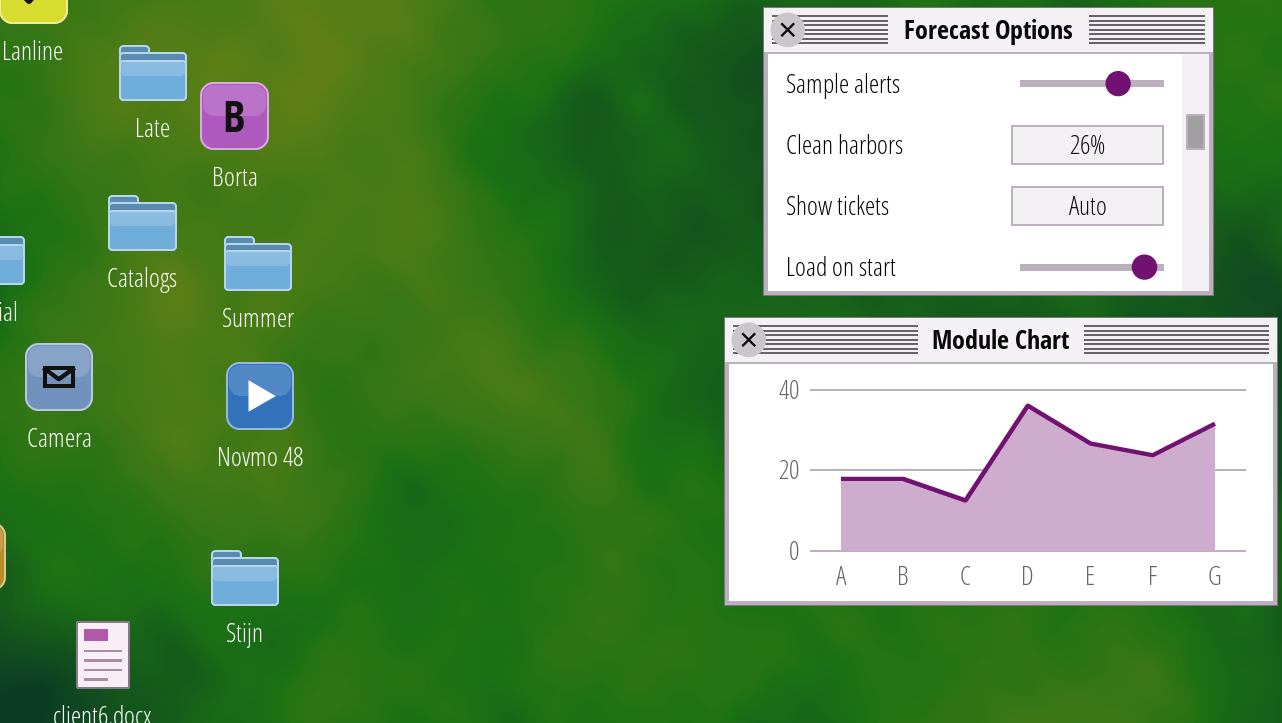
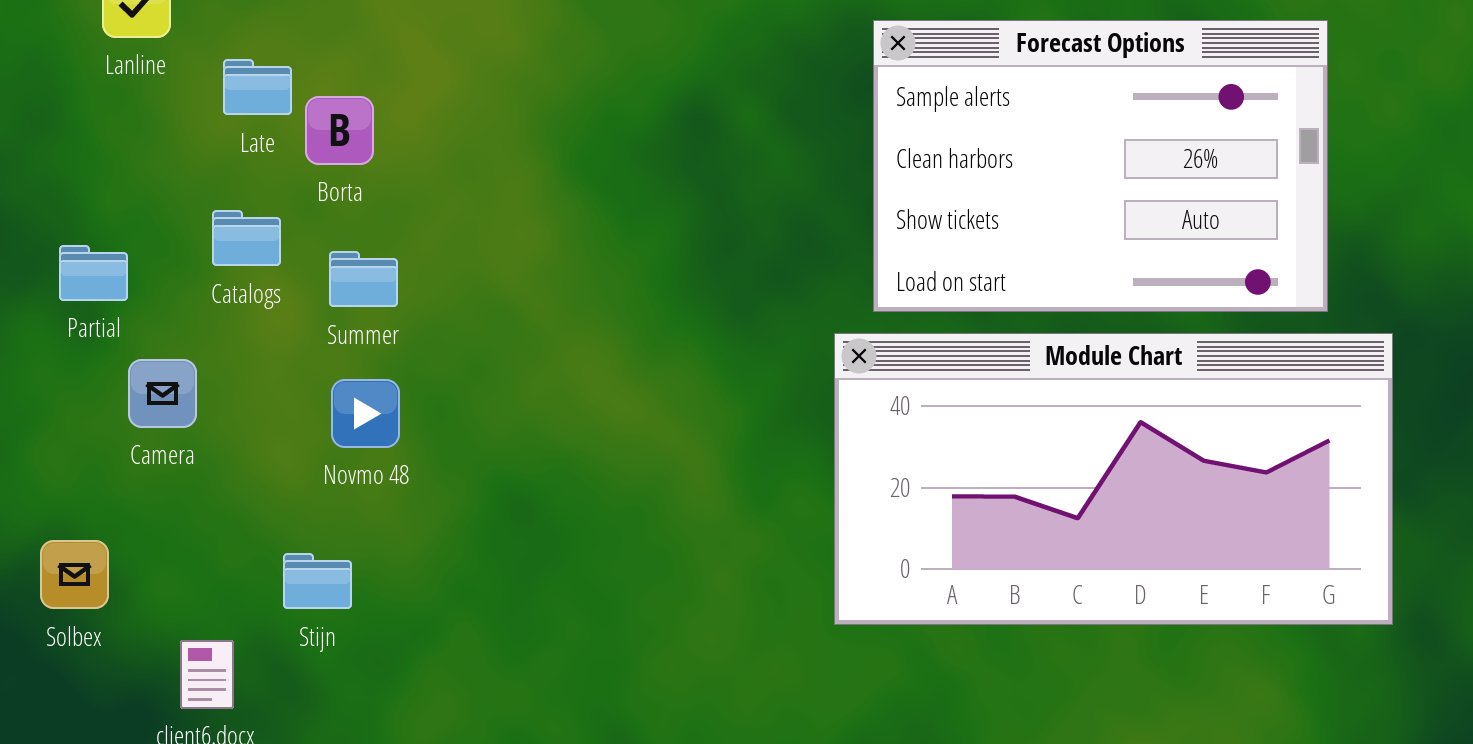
Stijn: [211,550,279,606] -> [283,553,352,609], moved

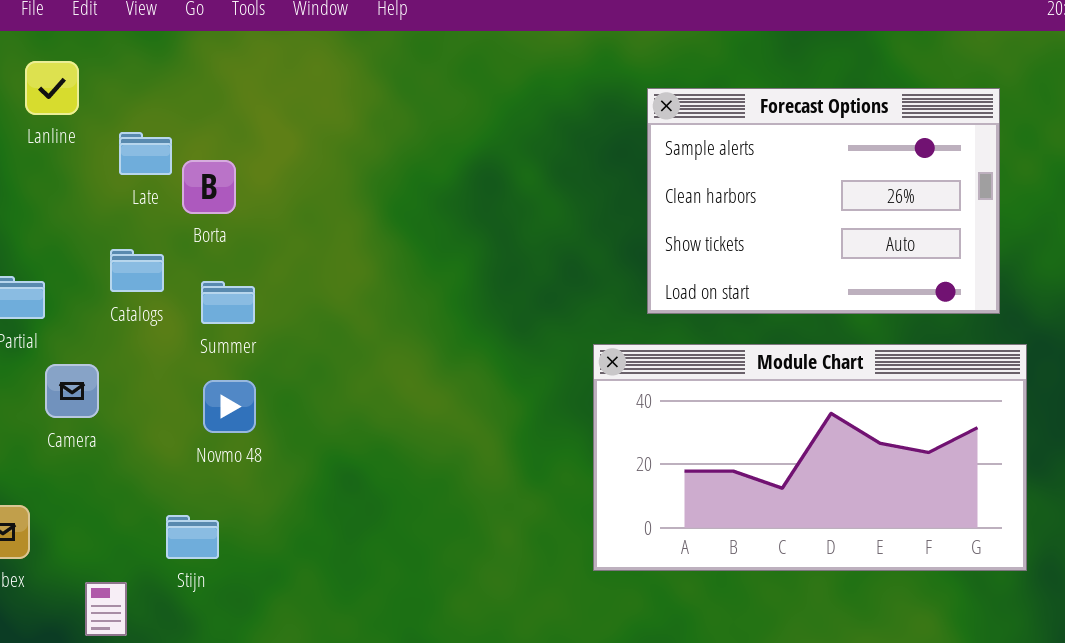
Forecast Options: [873,20,1328,312] -> [647,88,1000,314], moved

